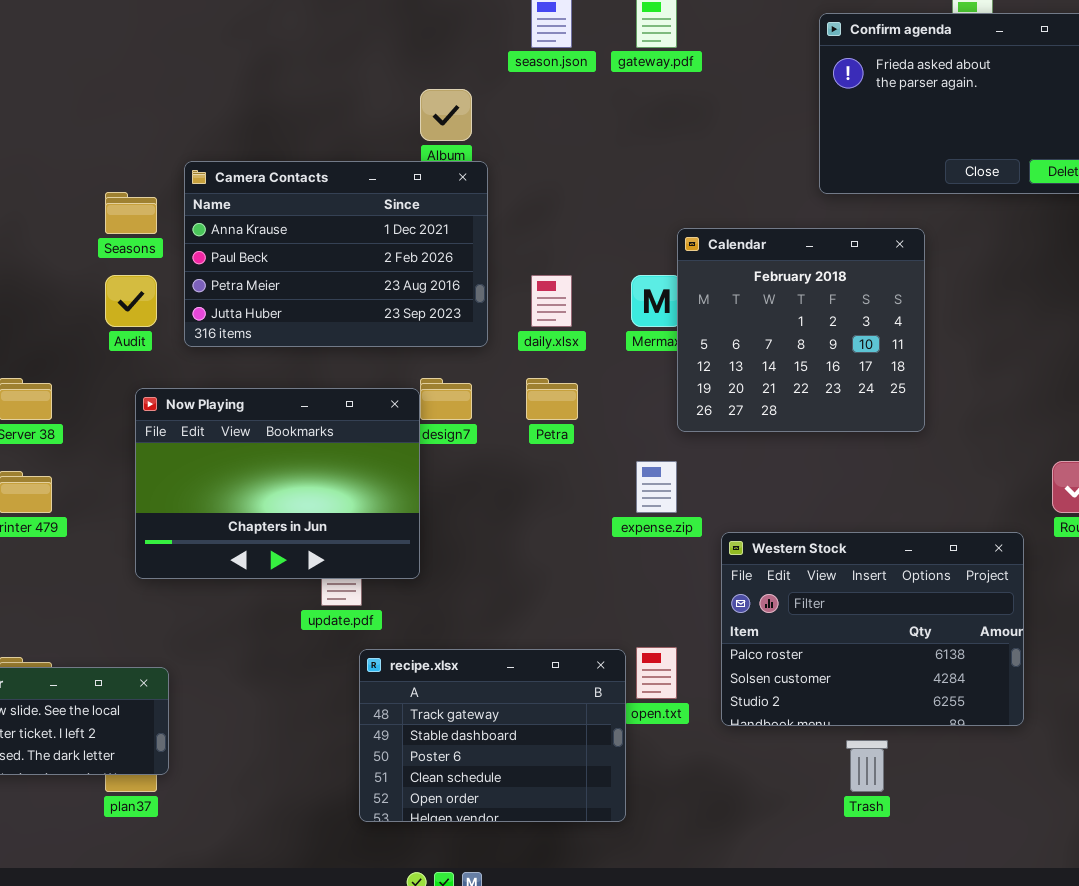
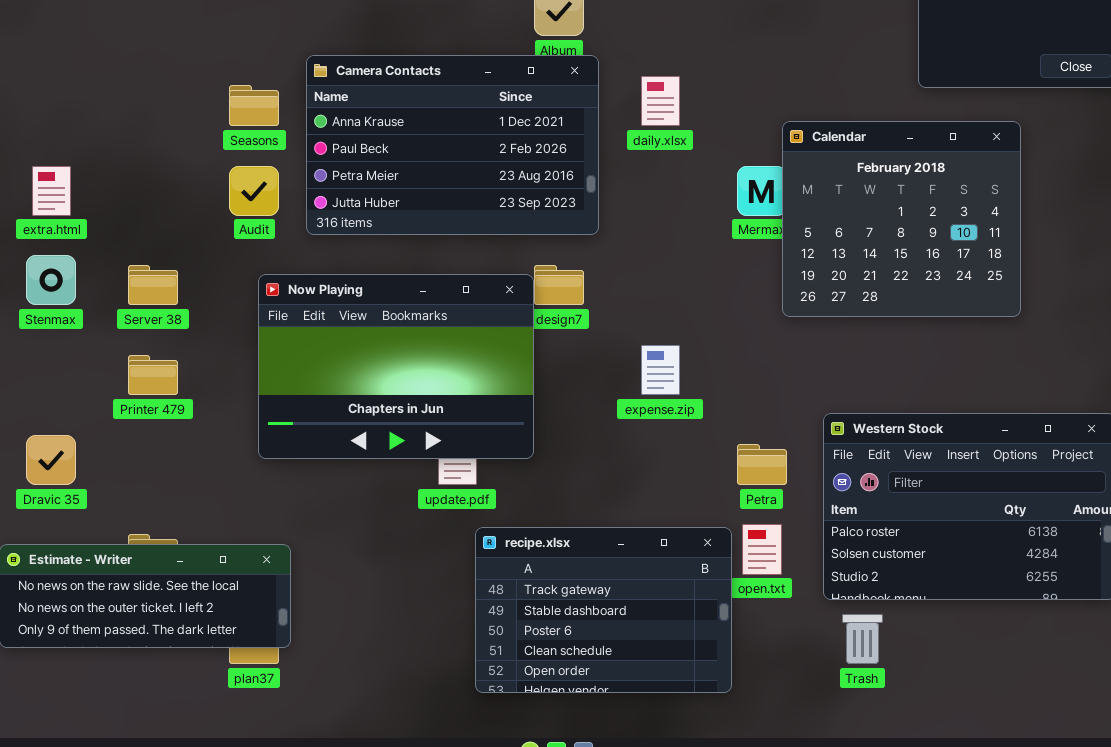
daily.xlsx: [531,275,572,327] -> [641,76,680,126], moved
Petra: [526,378,578,420] -> [737,444,787,485], moved
expense.zip: [636,461,677,513] -> [641,345,680,395], moved
Trash: [846,740,888,792] -> [842,614,883,664], moved

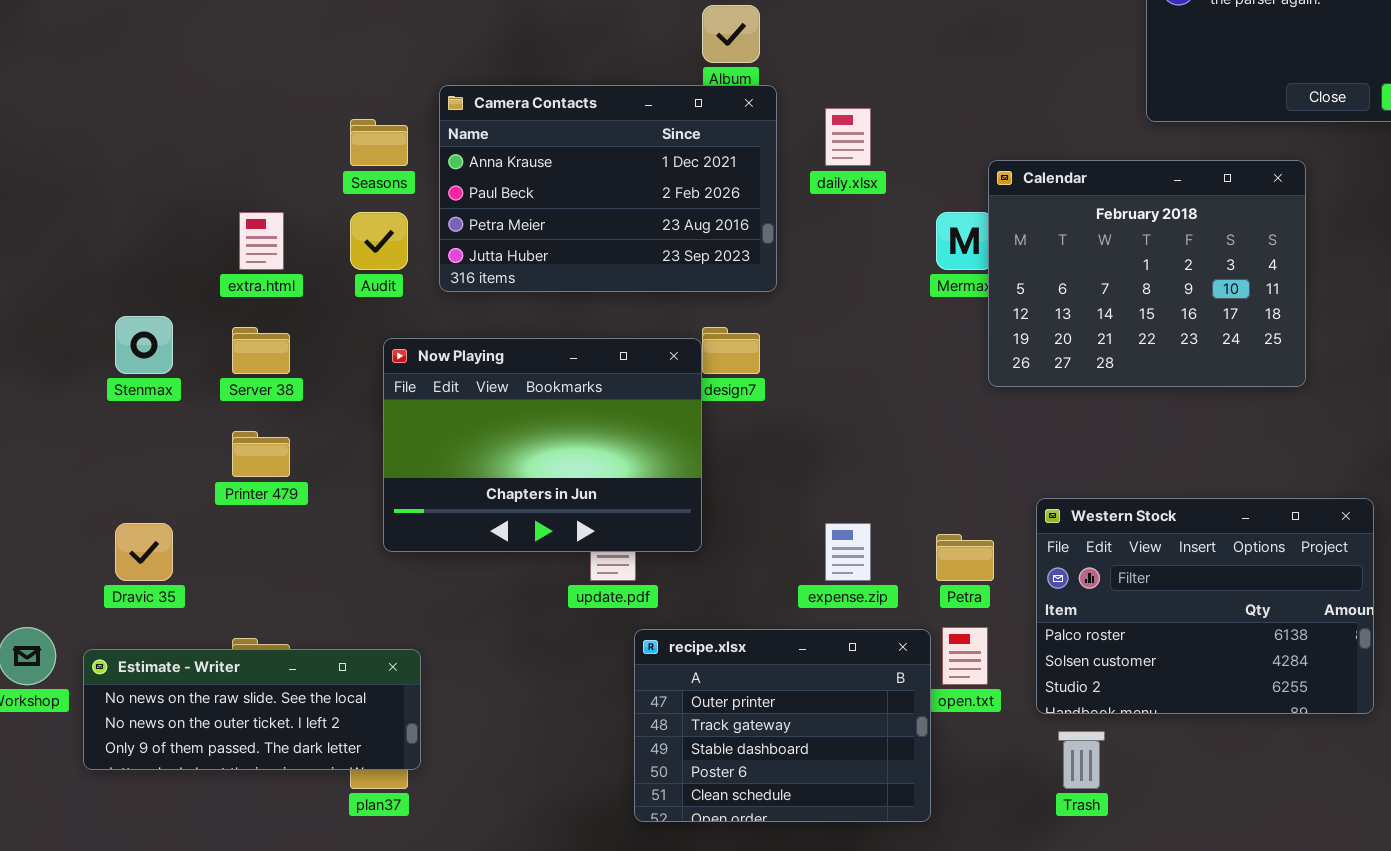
Calendar: [782,121,1021,317] -> [988,160,1306,387], resized
extra.html: [32,166,71,216] -> [239,212,284,270], moved
expense.zip: [641,345,680,395] -> [825,523,871,581], moved
recipe.xlsx: [475,527,732,693] -> [634,629,931,822], scrolled up 1 row

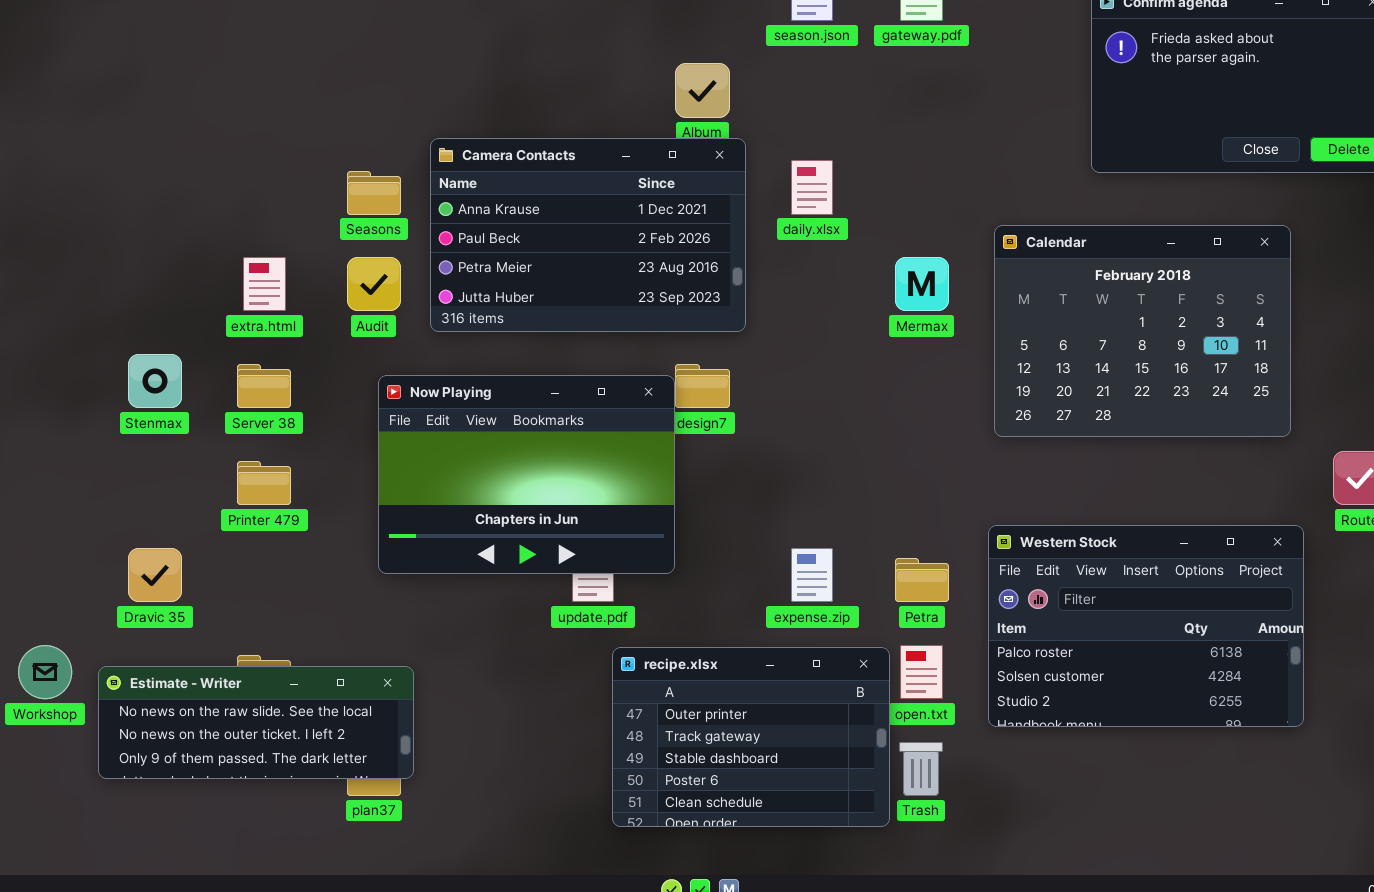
Calendar: [988,160,1306,387] -> [994,225,1291,437], moved
Trash: [1058,731,1105,789] -> [899,742,943,796], moved

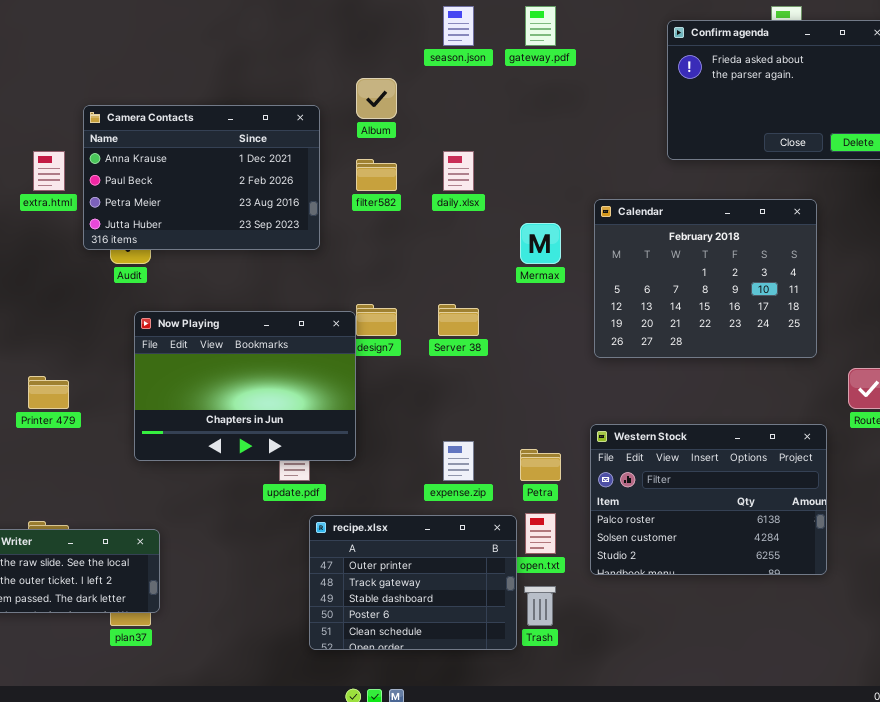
Camera Contacts: [430,138,746,332] -> [83,105,320,250], moved
extra.html: [243,257,286,311] -> [33,151,65,191], moved
Server 38: [237,364,291,408] -> [438,304,479,336], moved

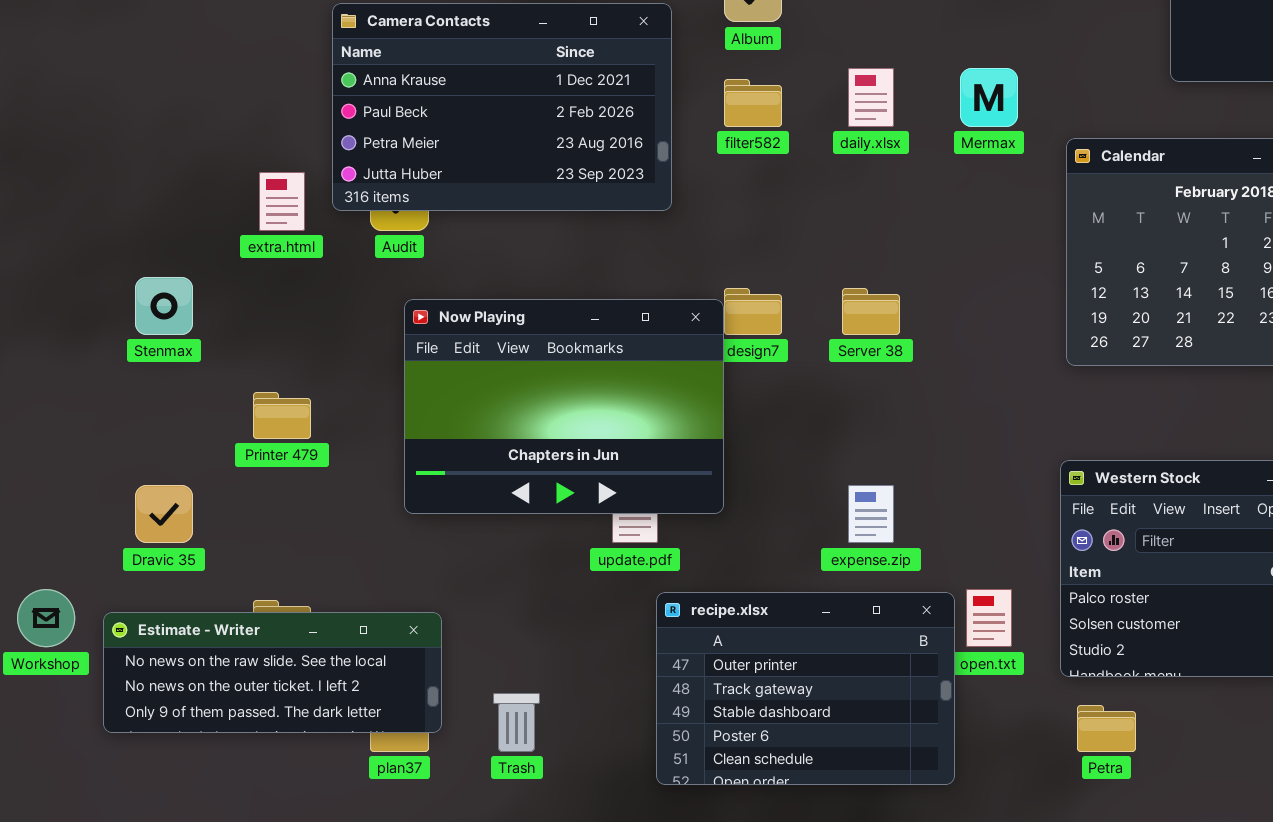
extra.html: [33,151,65,191] -> [259,172,305,231], moved
Mermax: [520,223,561,264] -> [960,68,1018,127], moved
Petra: [520,449,561,481] -> [1077,705,1136,752], moved
Trash: [524,586,556,626] -> [493,693,540,752], moved

